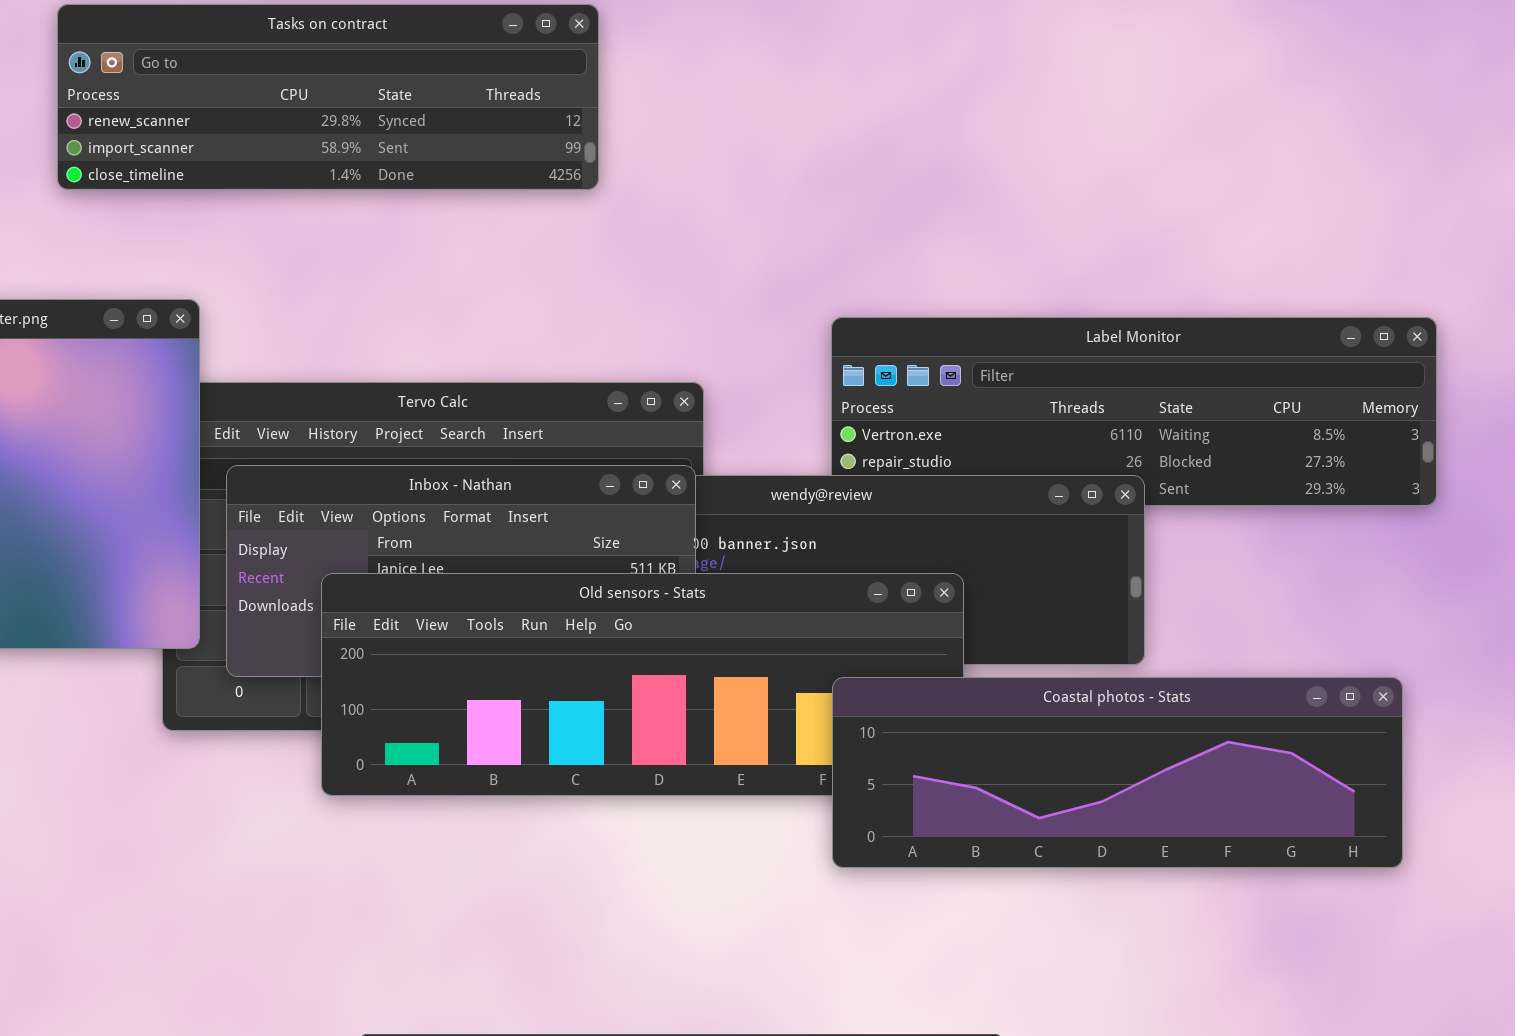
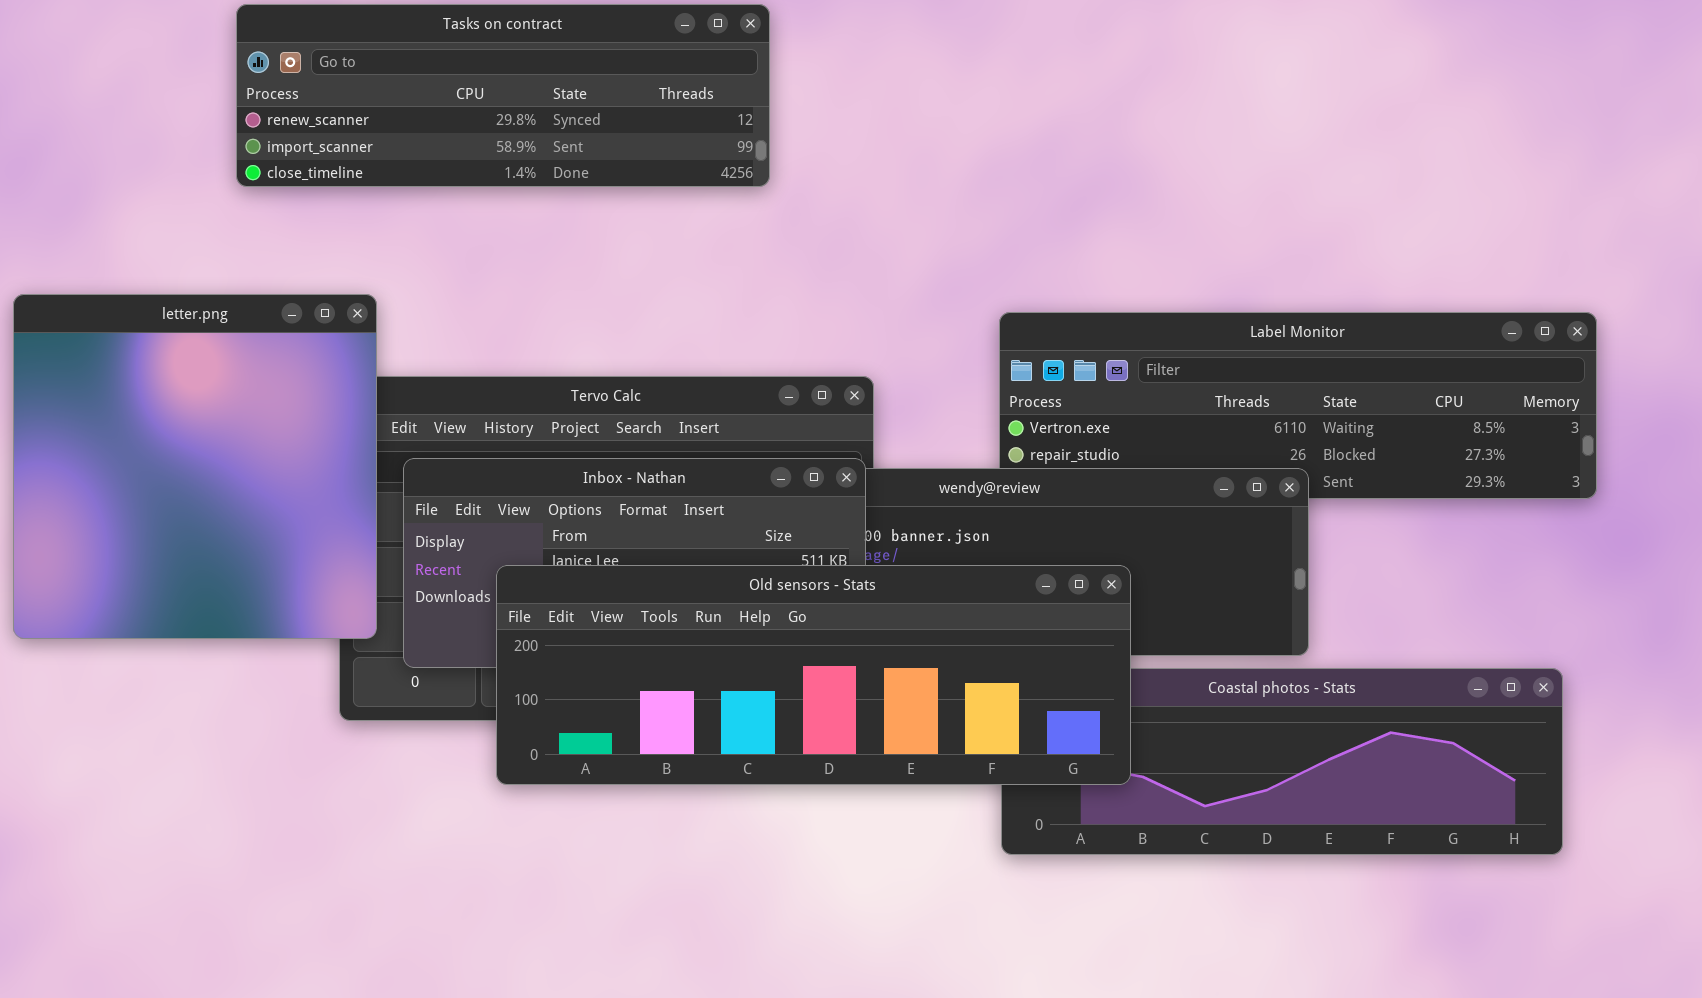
Old sensors - Stats: [321,573,964,796] -> [496,565,1131,785], raised

